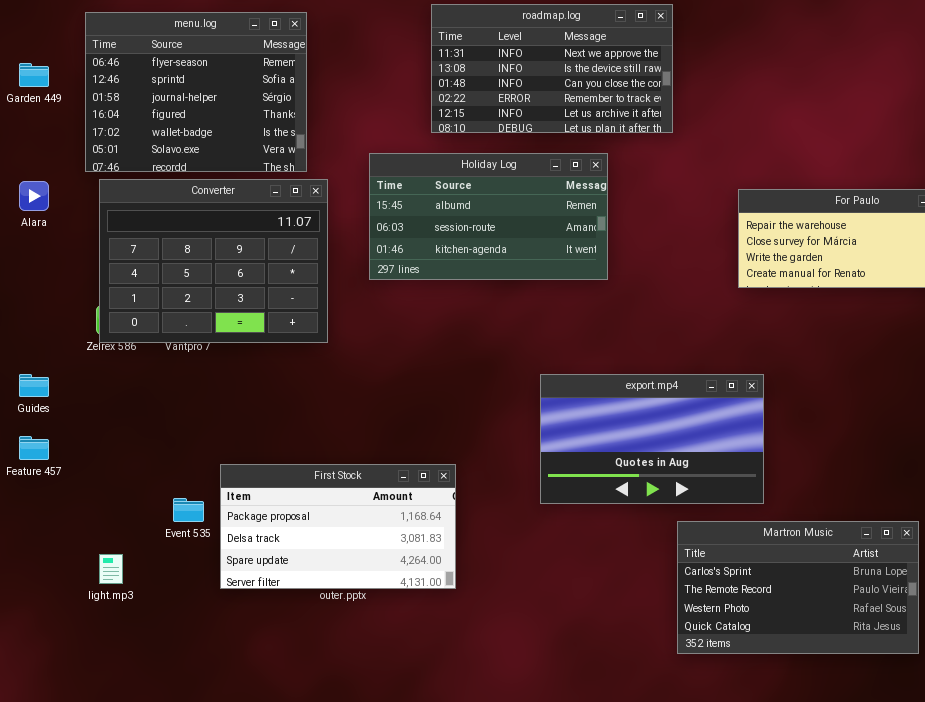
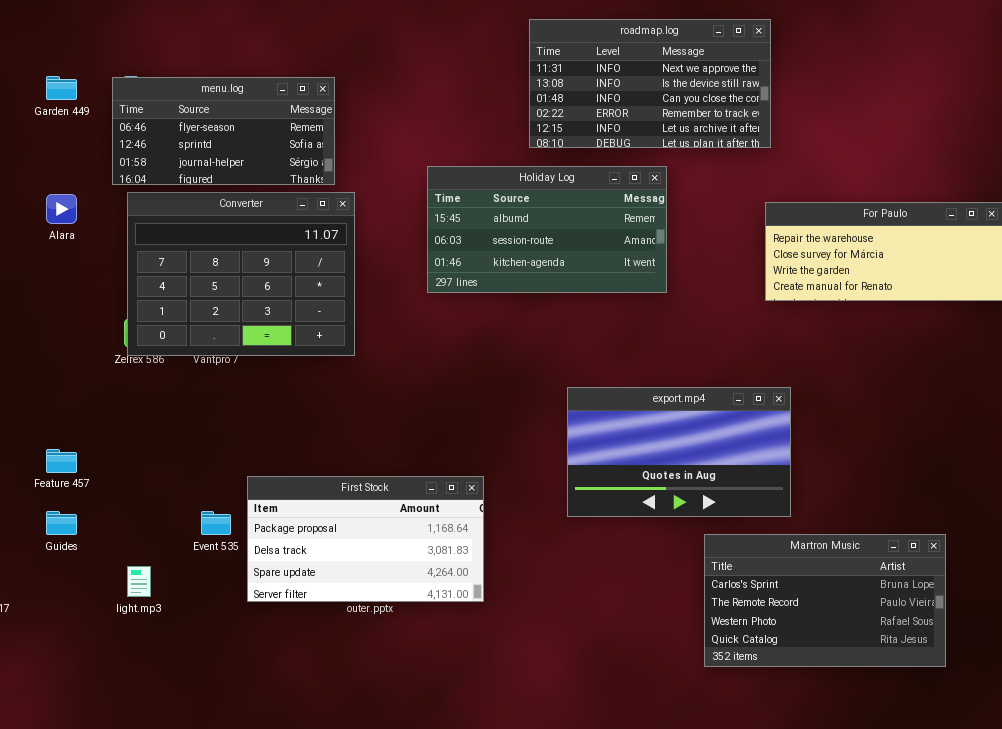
roadmap.log: [431,4,673,133] -> [529,19,771,148], moved
menu.log: [85,12,307,172] -> [112,77,335,185], resized
Holiday Log: [369,153,608,280] -> [427,166,667,293], moved
Guides: [19,374,49,397] -> [46,511,77,535], moved

